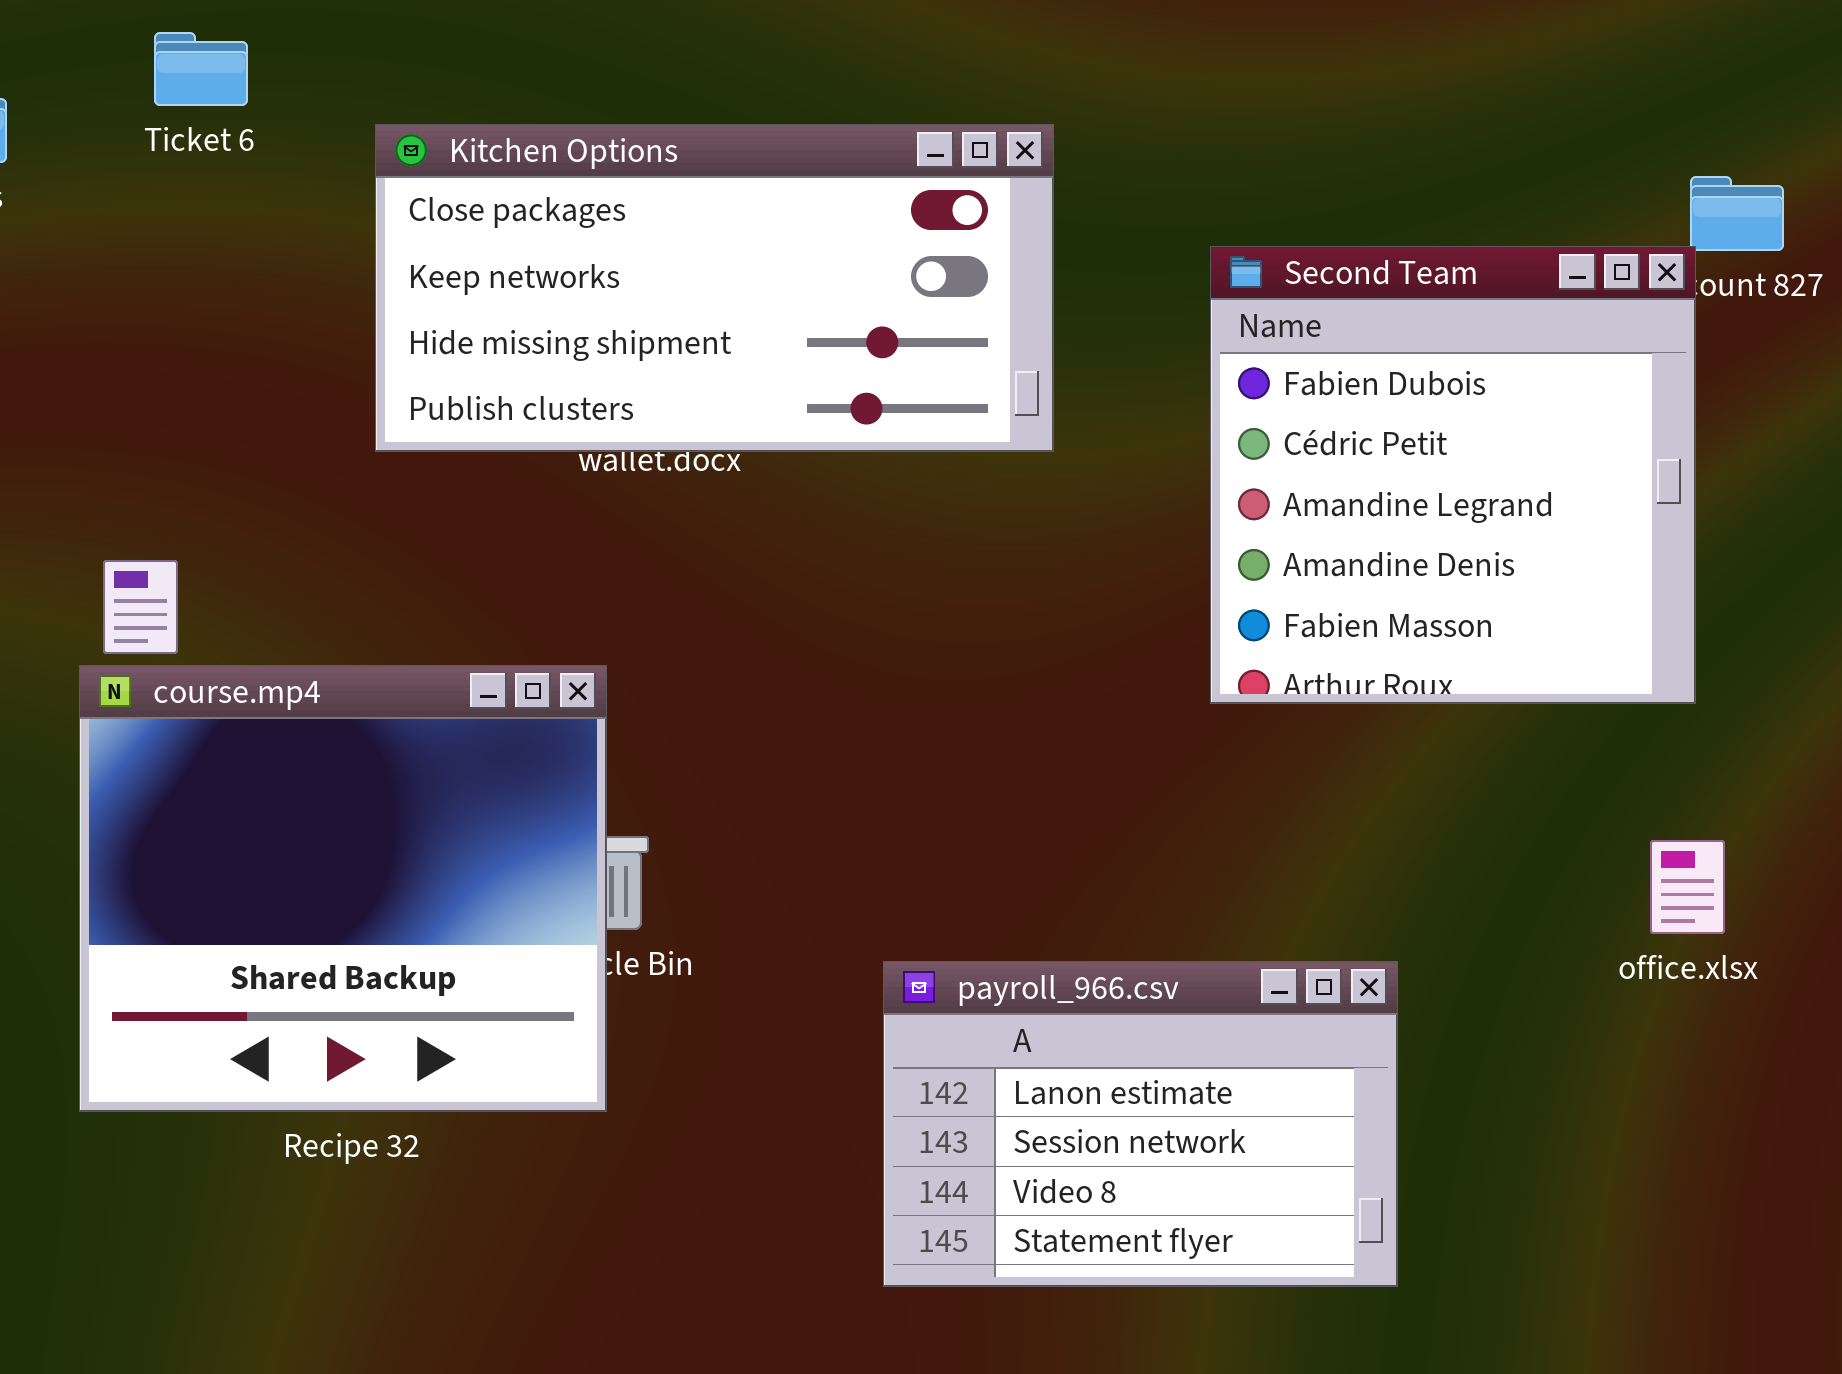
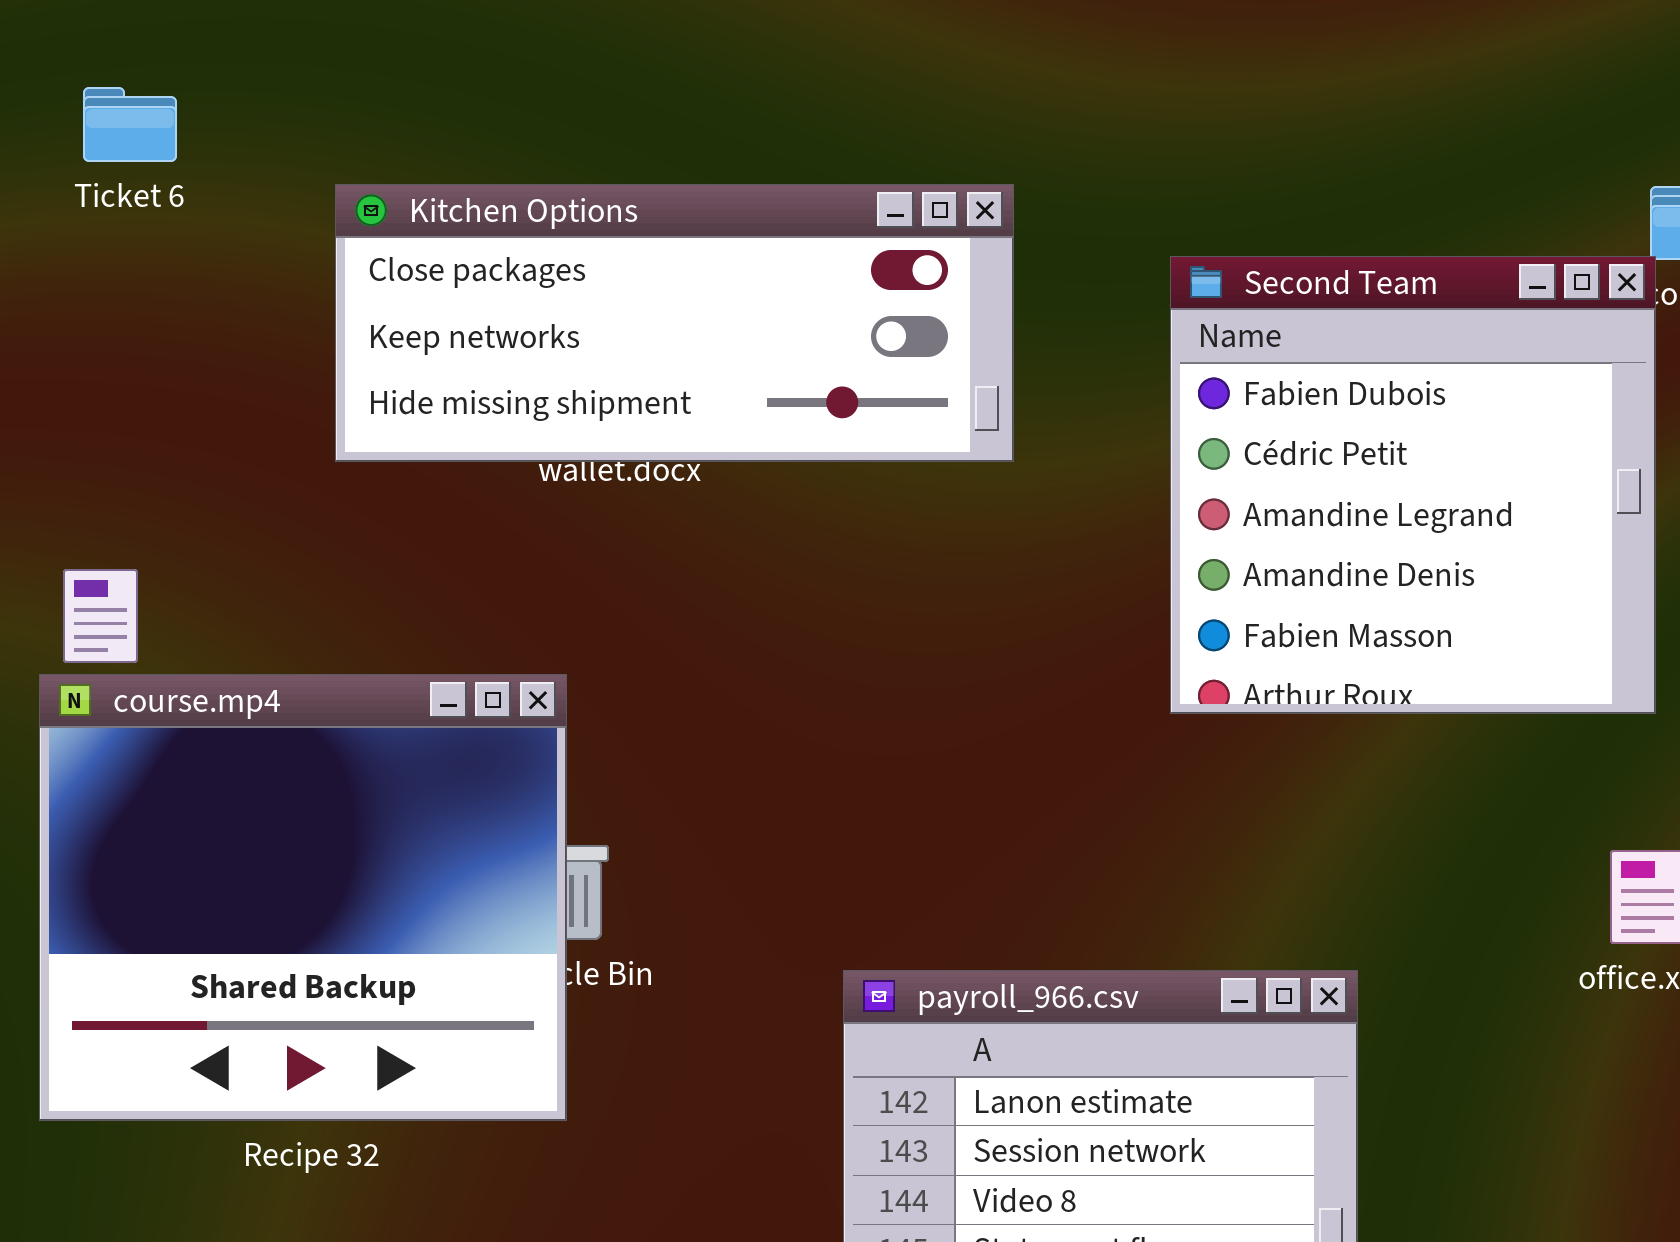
Ticket 6: [154,32,248,106] -> [83,87,177,162], moved
Kitchen Options: [375,124,1054,452] -> [335,184,1014,462], resized

